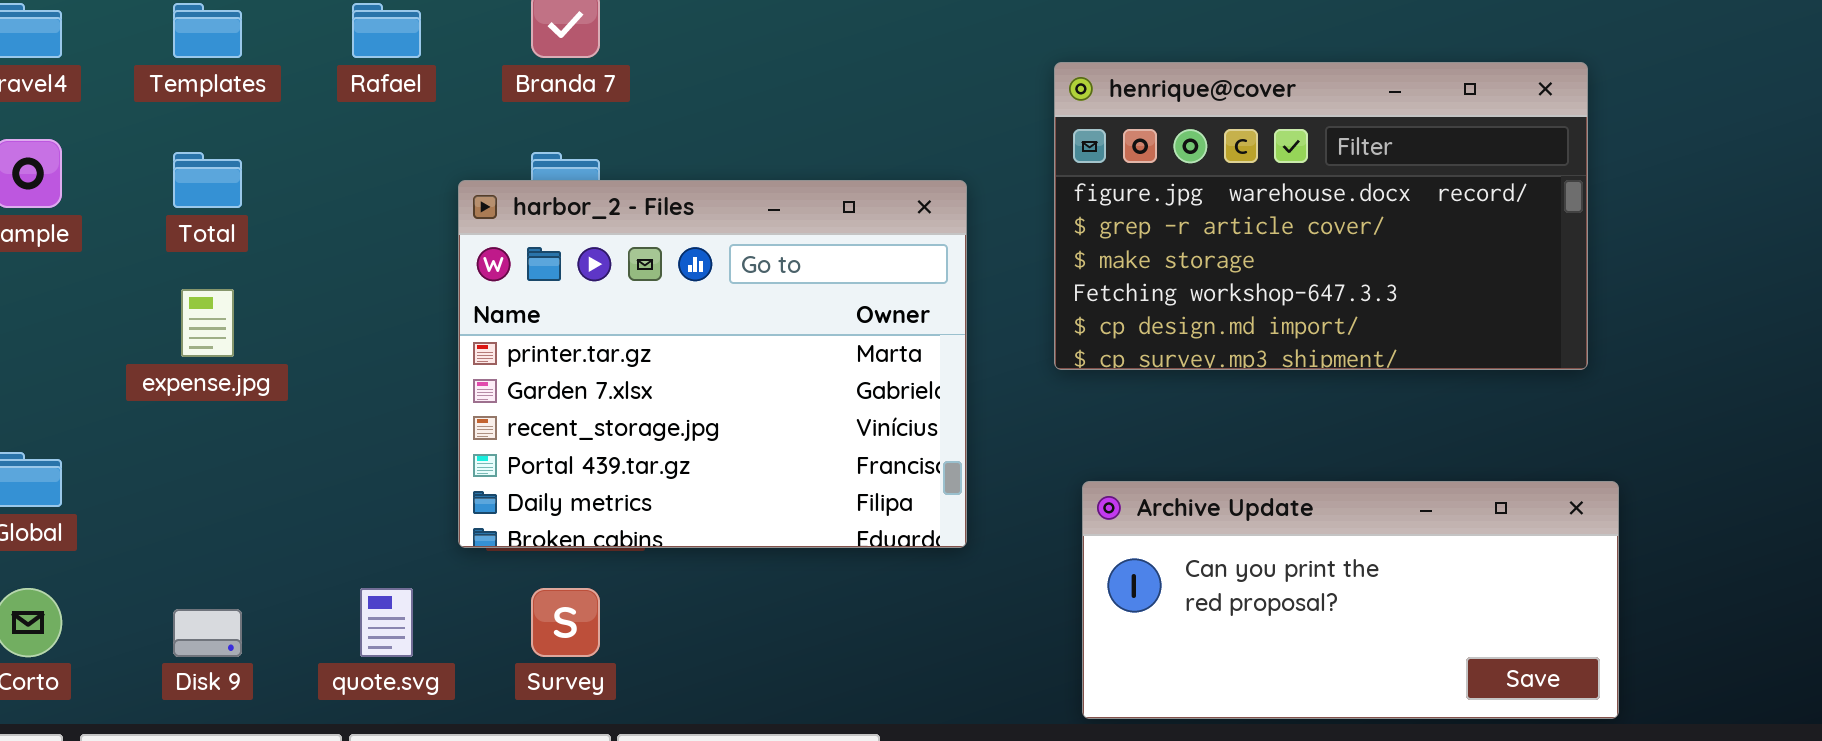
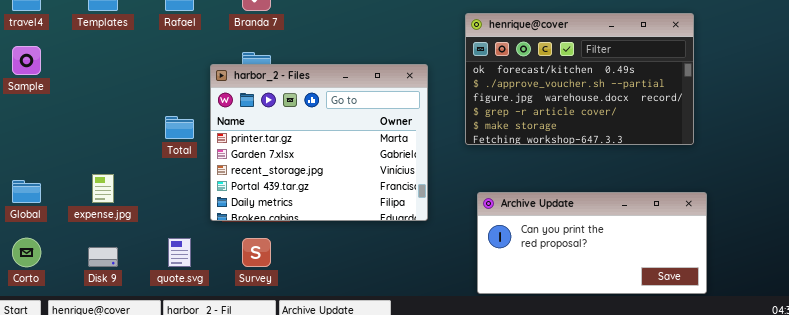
henrique@cover: [1054,62,1588,370] -> [465,13,694,145], scrolled up 2 rows
Total: [173,152,242,208] -> [165,116,194,139], moved
expense.jpg: [181,289,234,357] -> [92,174,114,203], moved

